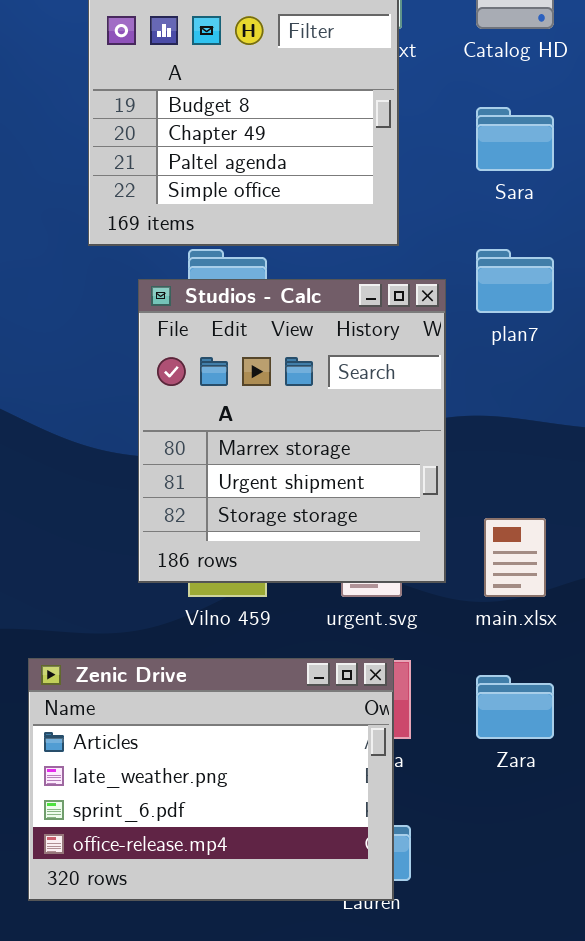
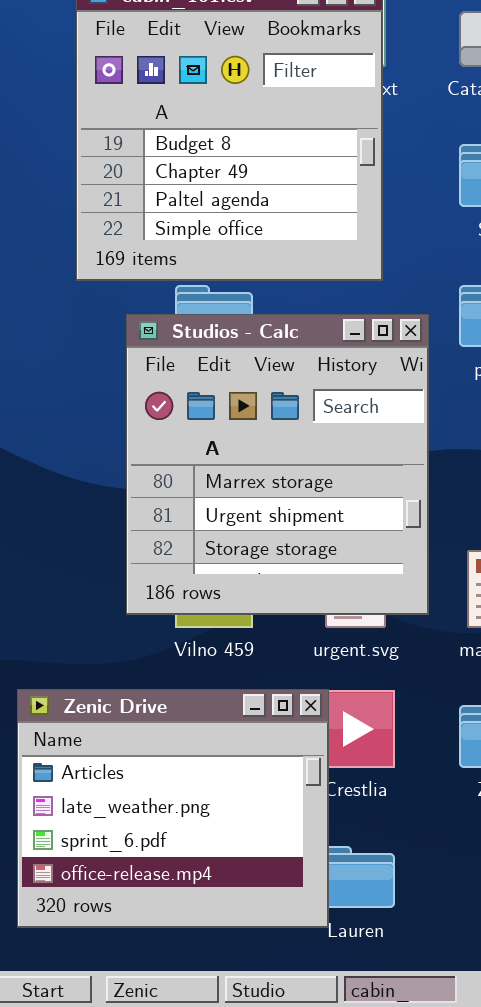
Zenic Drive: [28,658,394,901] -> [17,689,329,928], resized

